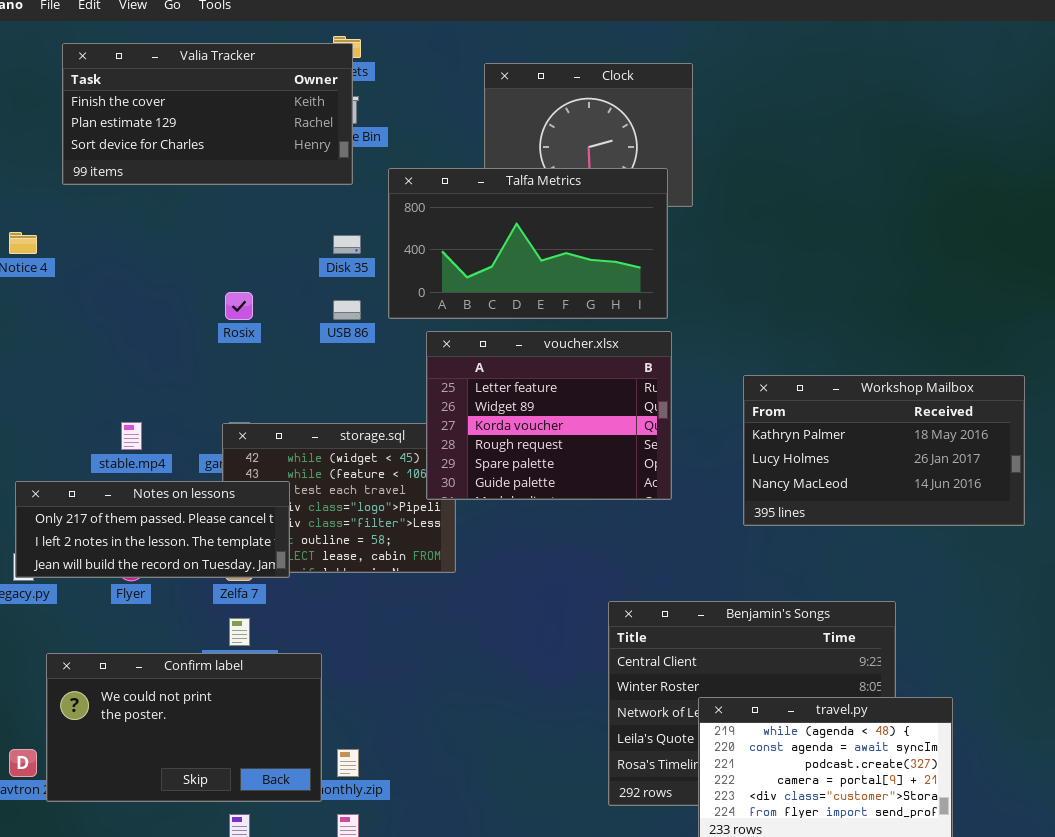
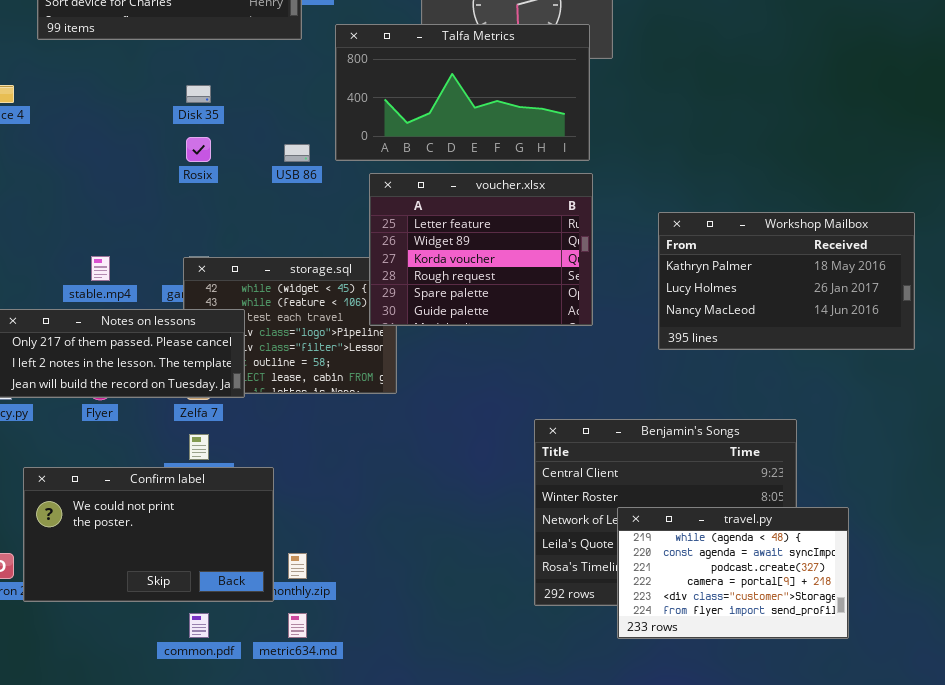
Disk 35: [333,235,361,254] -> [186,85,211,103], moved

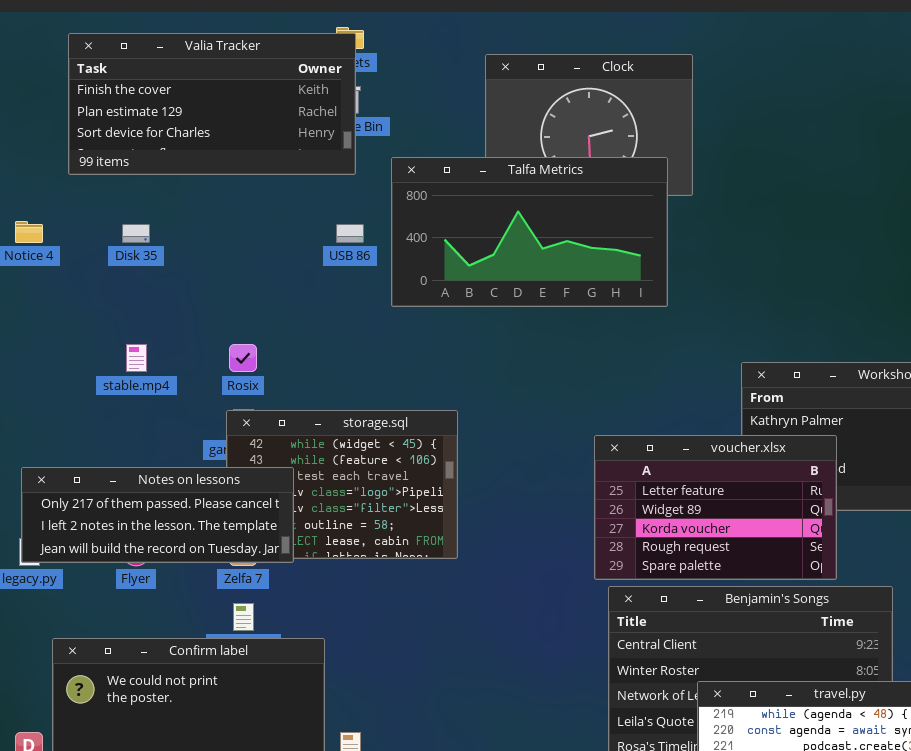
Disk 35: [186,85,211,103] -> [122,224,150,243], moved
Rosix: [186,137,211,162] -> [229,344,257,372], moved
USB 86: [284,144,310,162] -> [336,224,364,243], moved
voucher.xlsx: [369,173,593,326] -> [594,435,837,580], moved, resized
stable.mp4: [91,256,110,281] -> [126,344,147,372], moved

